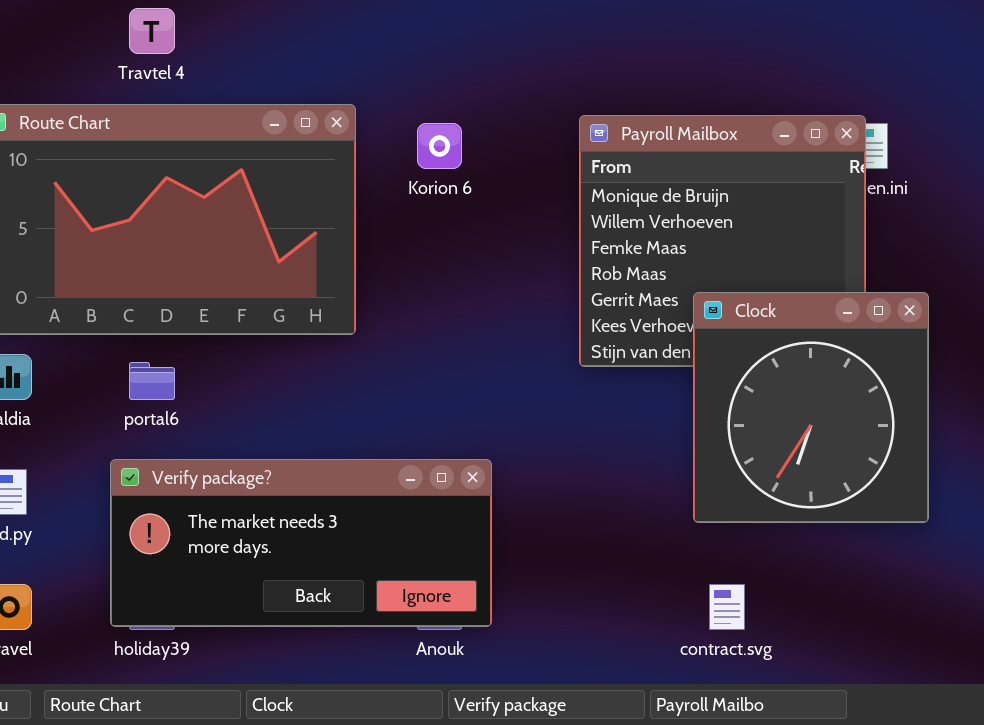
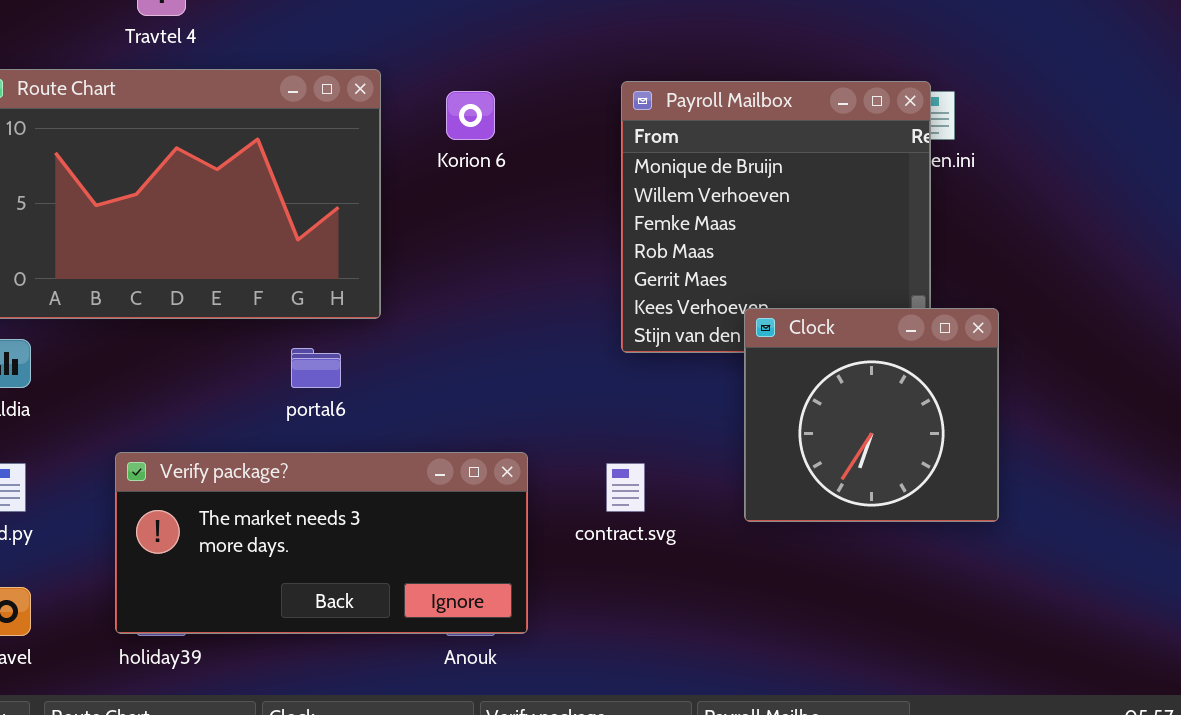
Clock: [693,292,929,523] -> [744,308,999,522], resized
portal6: [129,362,175,400] -> [291,348,341,388], moved
contract.svg: [709,584,745,630] -> [606,463,645,512], moved

